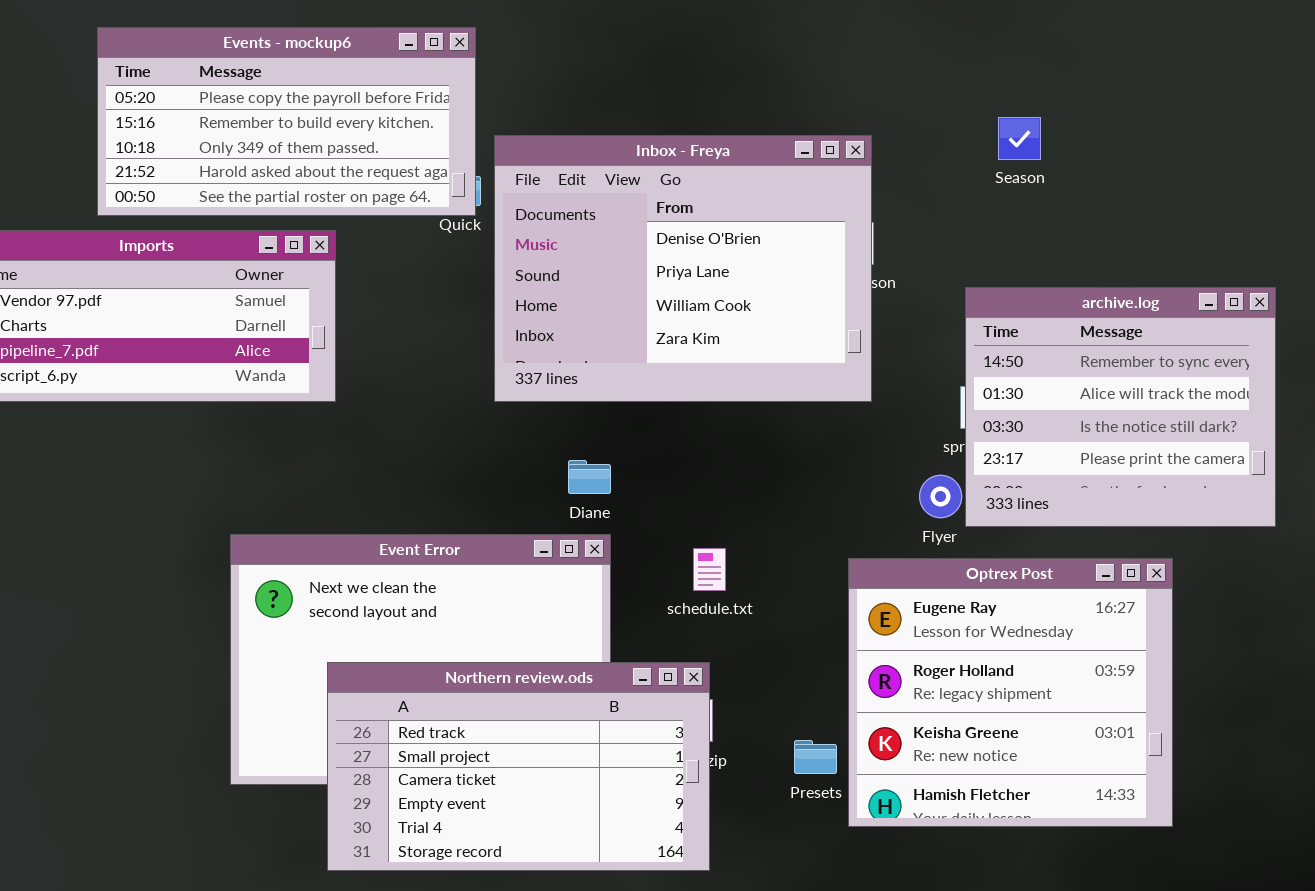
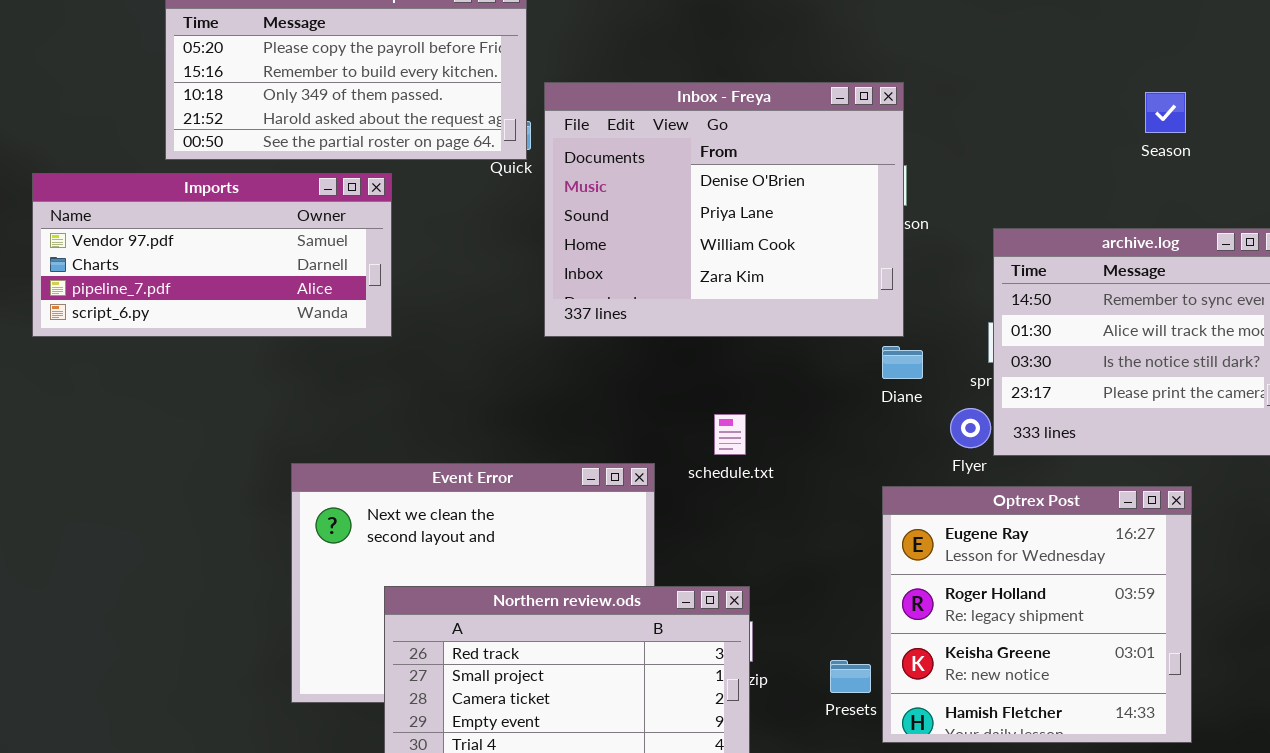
Season: [998,117,1041,160] -> [1145,92,1186,133], moved
Diane: [568,460,611,494] -> [882,346,923,379], moved
schedule.txt: [693,548,726,591] -> [714,414,746,455], moved

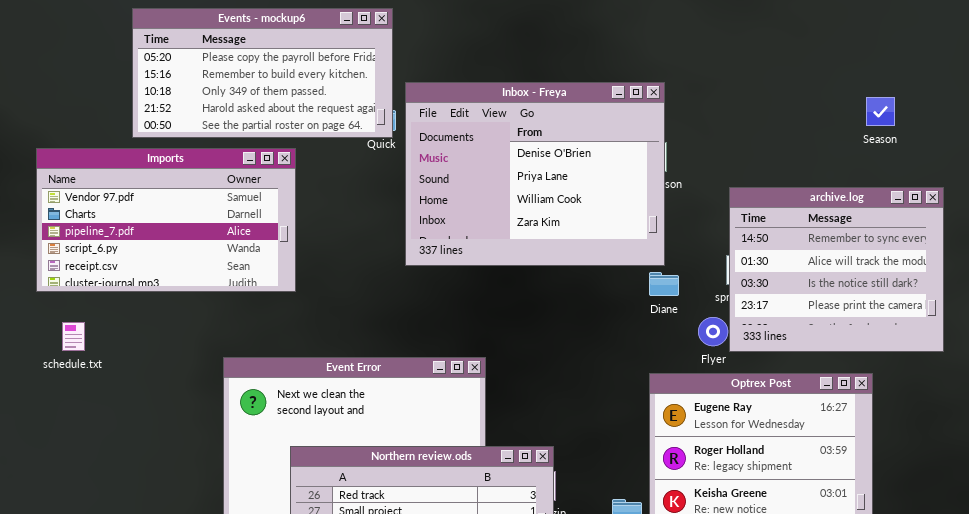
Season: [1145,92,1186,133] -> [866,97,895,126], moved
Imports: [32,173,392,337] -> [36,148,296,292], resized
schedule.txt: [714,414,746,455] -> [62,322,85,351], moved

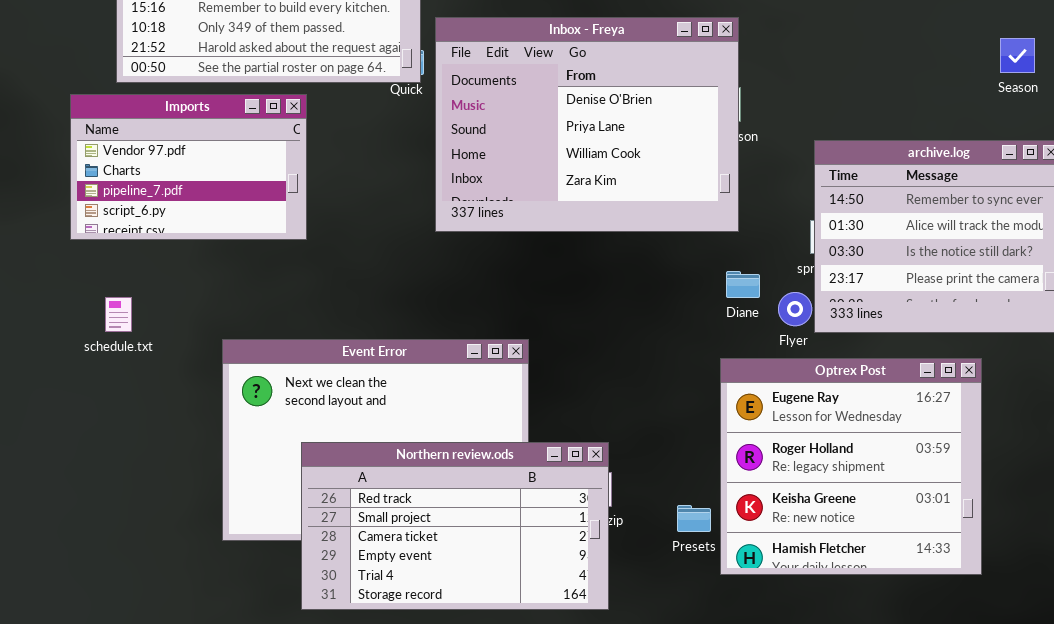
Season: [866,97,895,126] -> [1000,38,1035,73], moved
Imports: [36,148,296,292] -> [70,94,307,240], resized
Diane: [649,272,679,296] -> [726,271,760,298], moved
schedule.txt: [62,322,85,351] -> [105,297,132,332], moved

